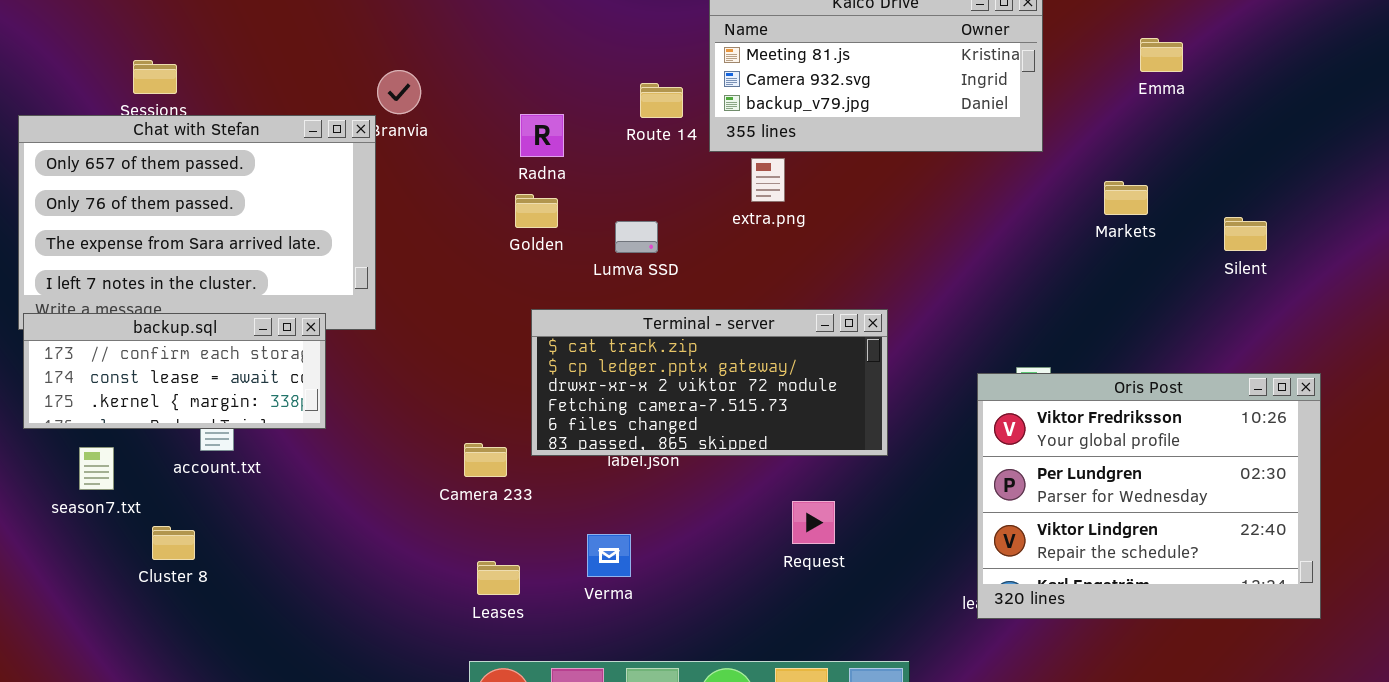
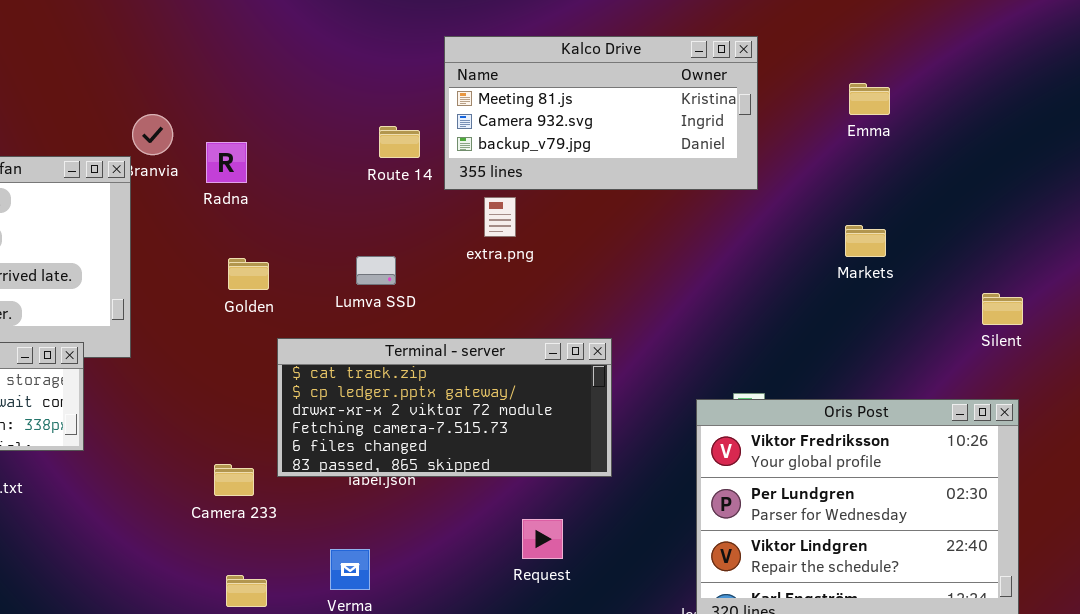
Radna: [520,114,564,157] -> [206,142,247,183], moved
Markets: [1104,181,1148,215] -> [845,225,886,257], moved
Golden: [515,194,558,228] -> [228,258,269,290], moved
Silent: [1224,217,1267,251] -> [982,293,1023,325], moved

